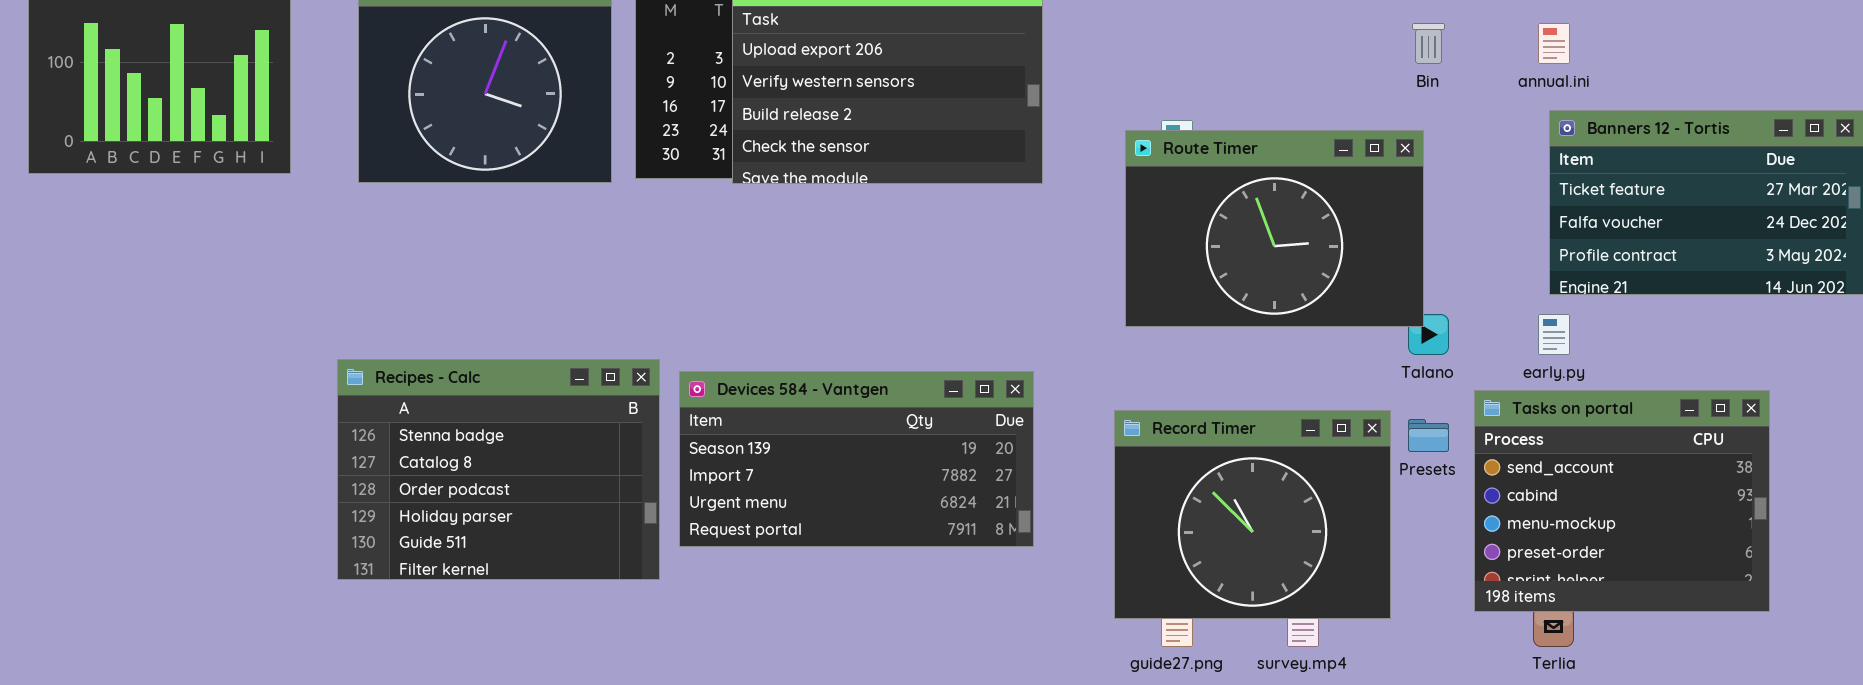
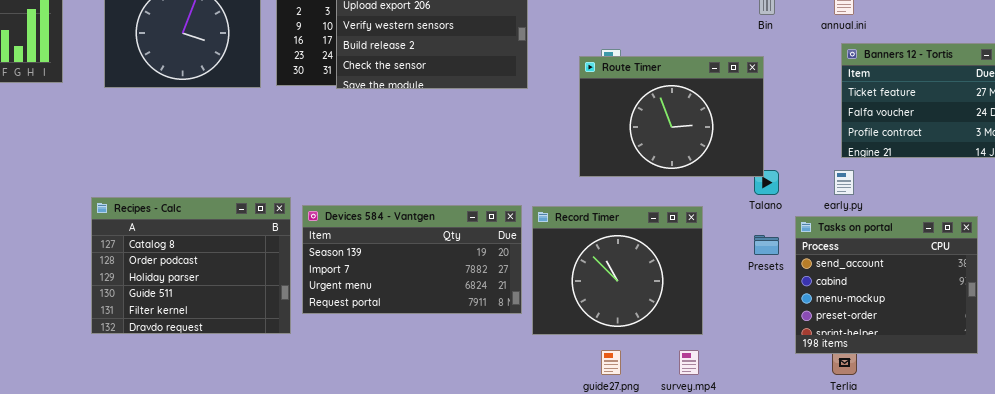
Recipes - Calc: [337,359,660,580] -> [91,197,291,334], scrolled down 1 row
Record Timer: [1114,410,1391,619] -> [532,206,703,335], moved

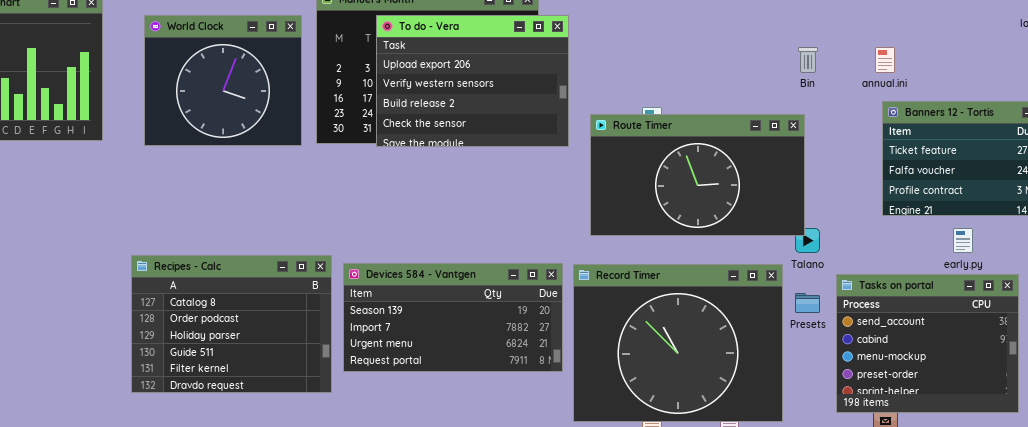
Route Timer: [579,56,764,177] -> [590,114,805,236], resized
early.py: [834,170,854,195] -> [953,228,973,253], moved
Record Timer: [532,206,703,335] -> [573,264,783,422], resized

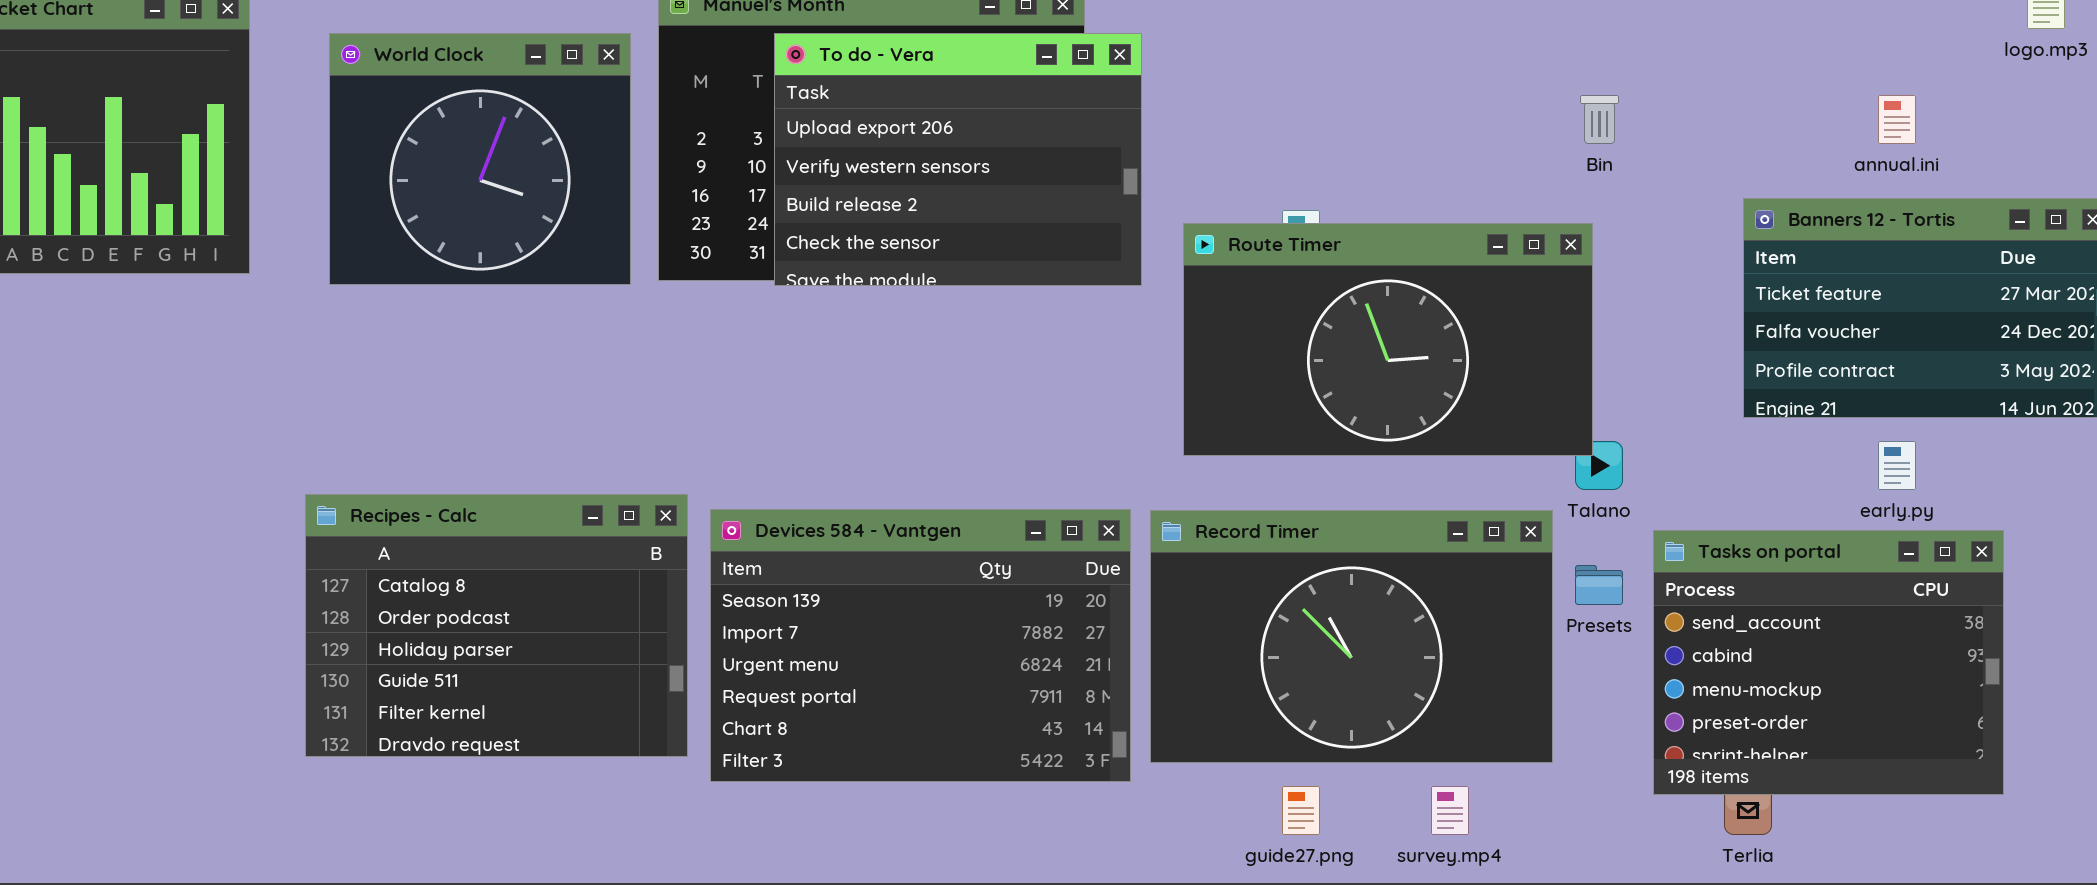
annual.ini: [875,47,895,73] -> [1878,95,1916,144], moved
Devices 584 - Vantgen: [343,263,563,372] -> [710,509,1131,782], resized
Record Timer: [573,264,783,422] -> [1150,510,1553,763], resized

